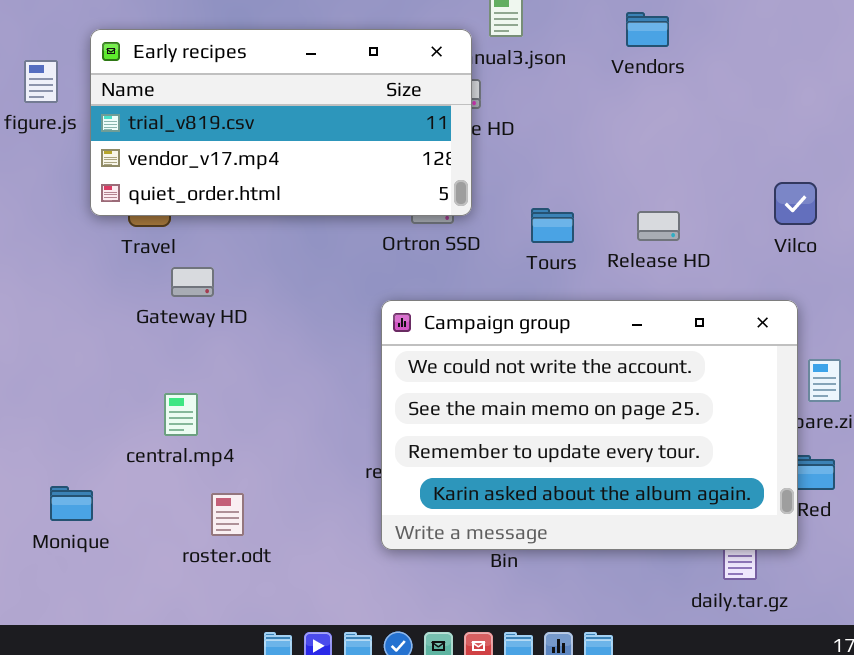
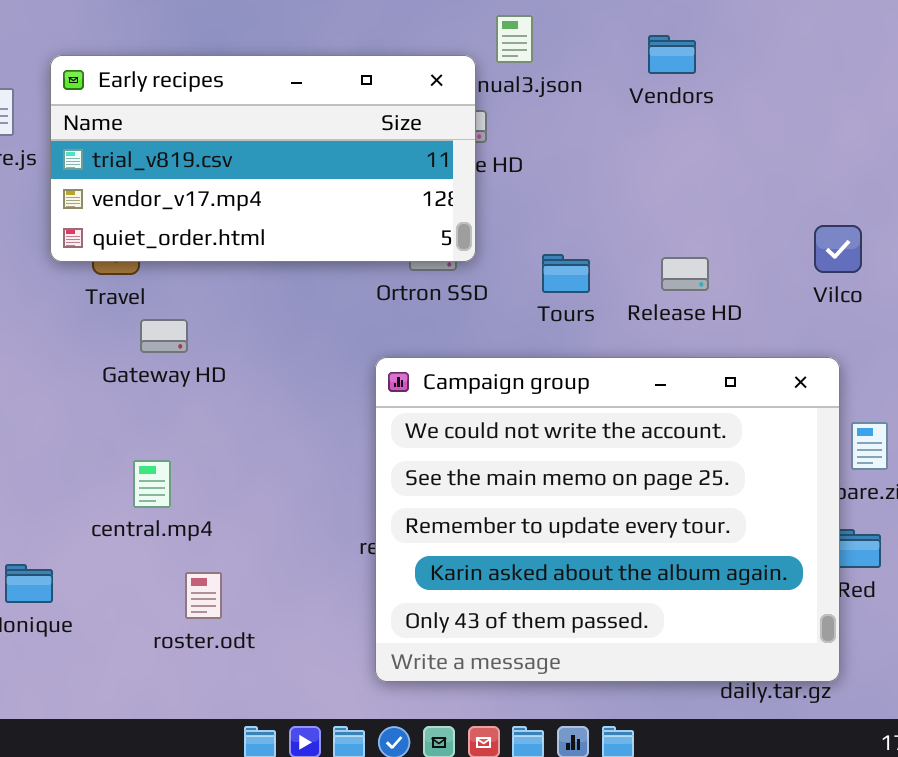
Campaign group: [381,300,798,550] -> [375,357,840,682], resized

